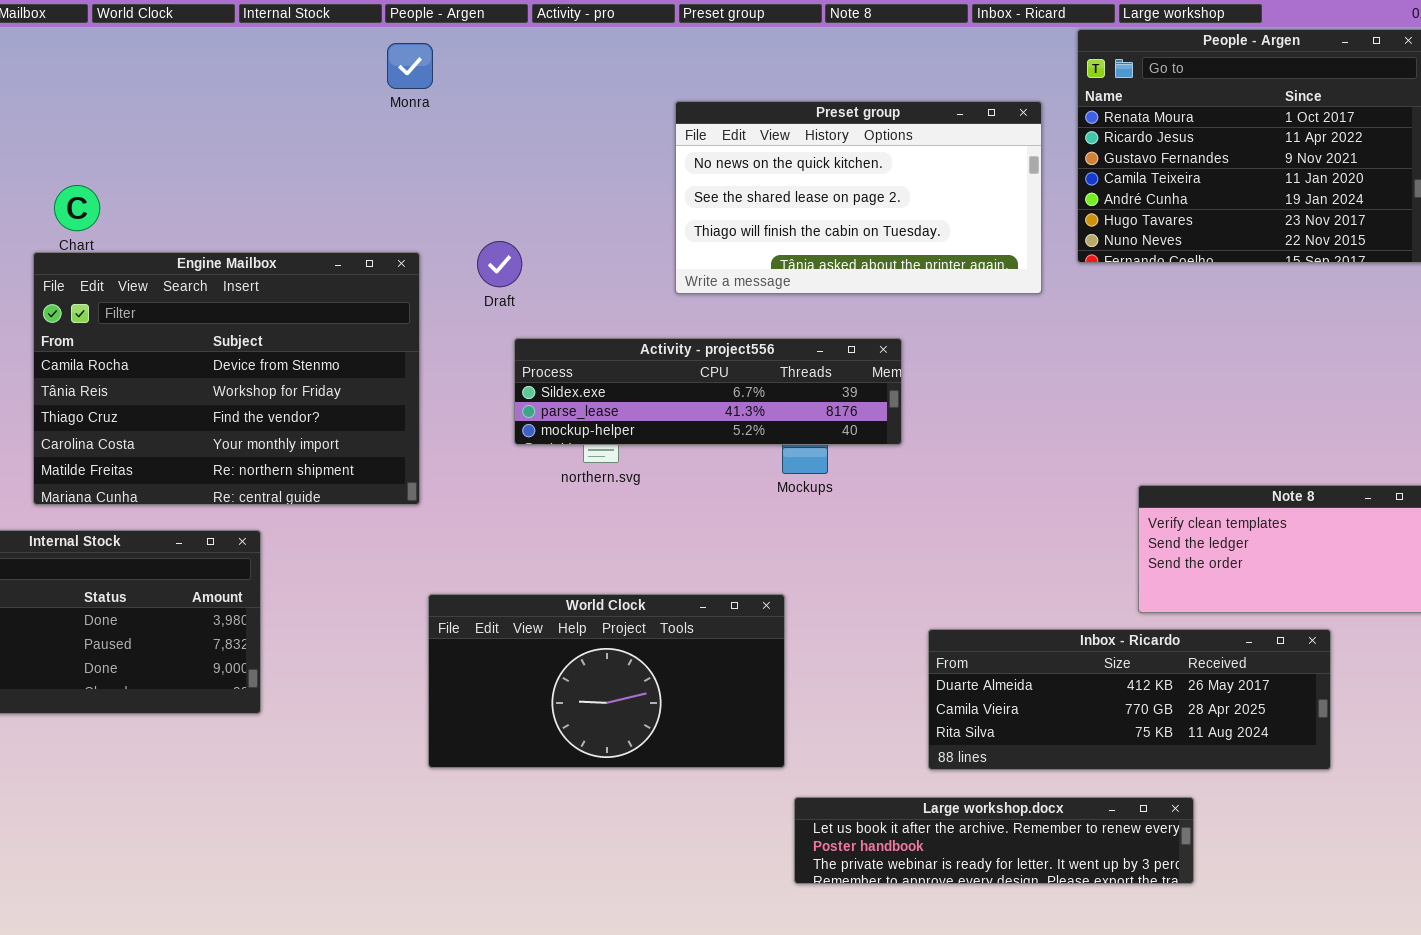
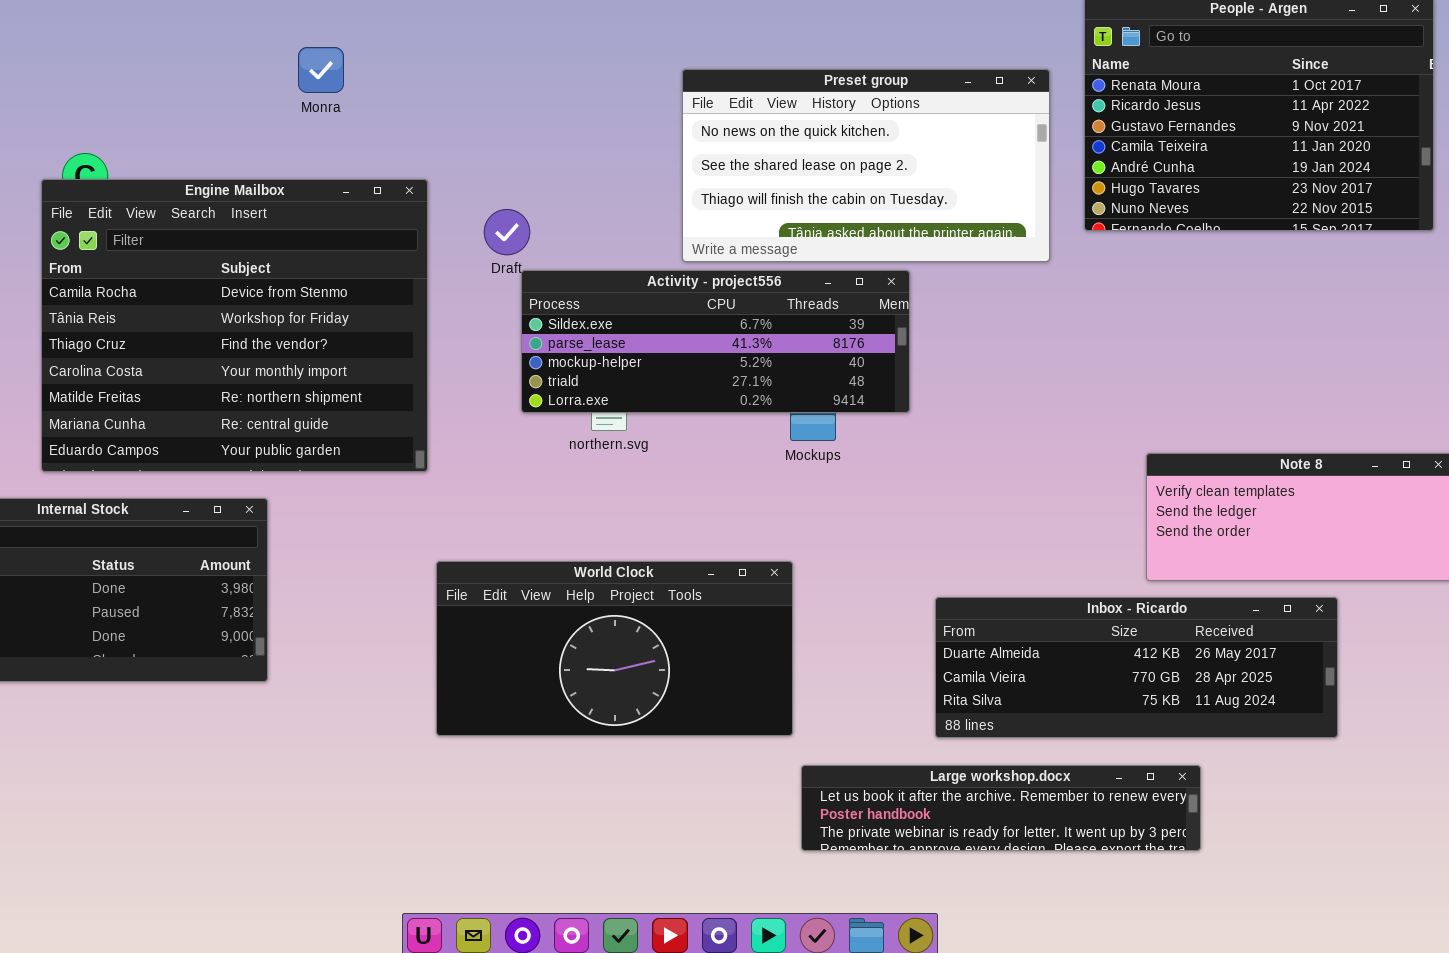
Monra: [387,43,433,89] -> [298,47,344,93], moved
Engine Mailbox: [33,252,420,505] -> [41,179,428,472], resized
Activity - project556: [514,338,902,445] -> [521,270,910,413], resized

